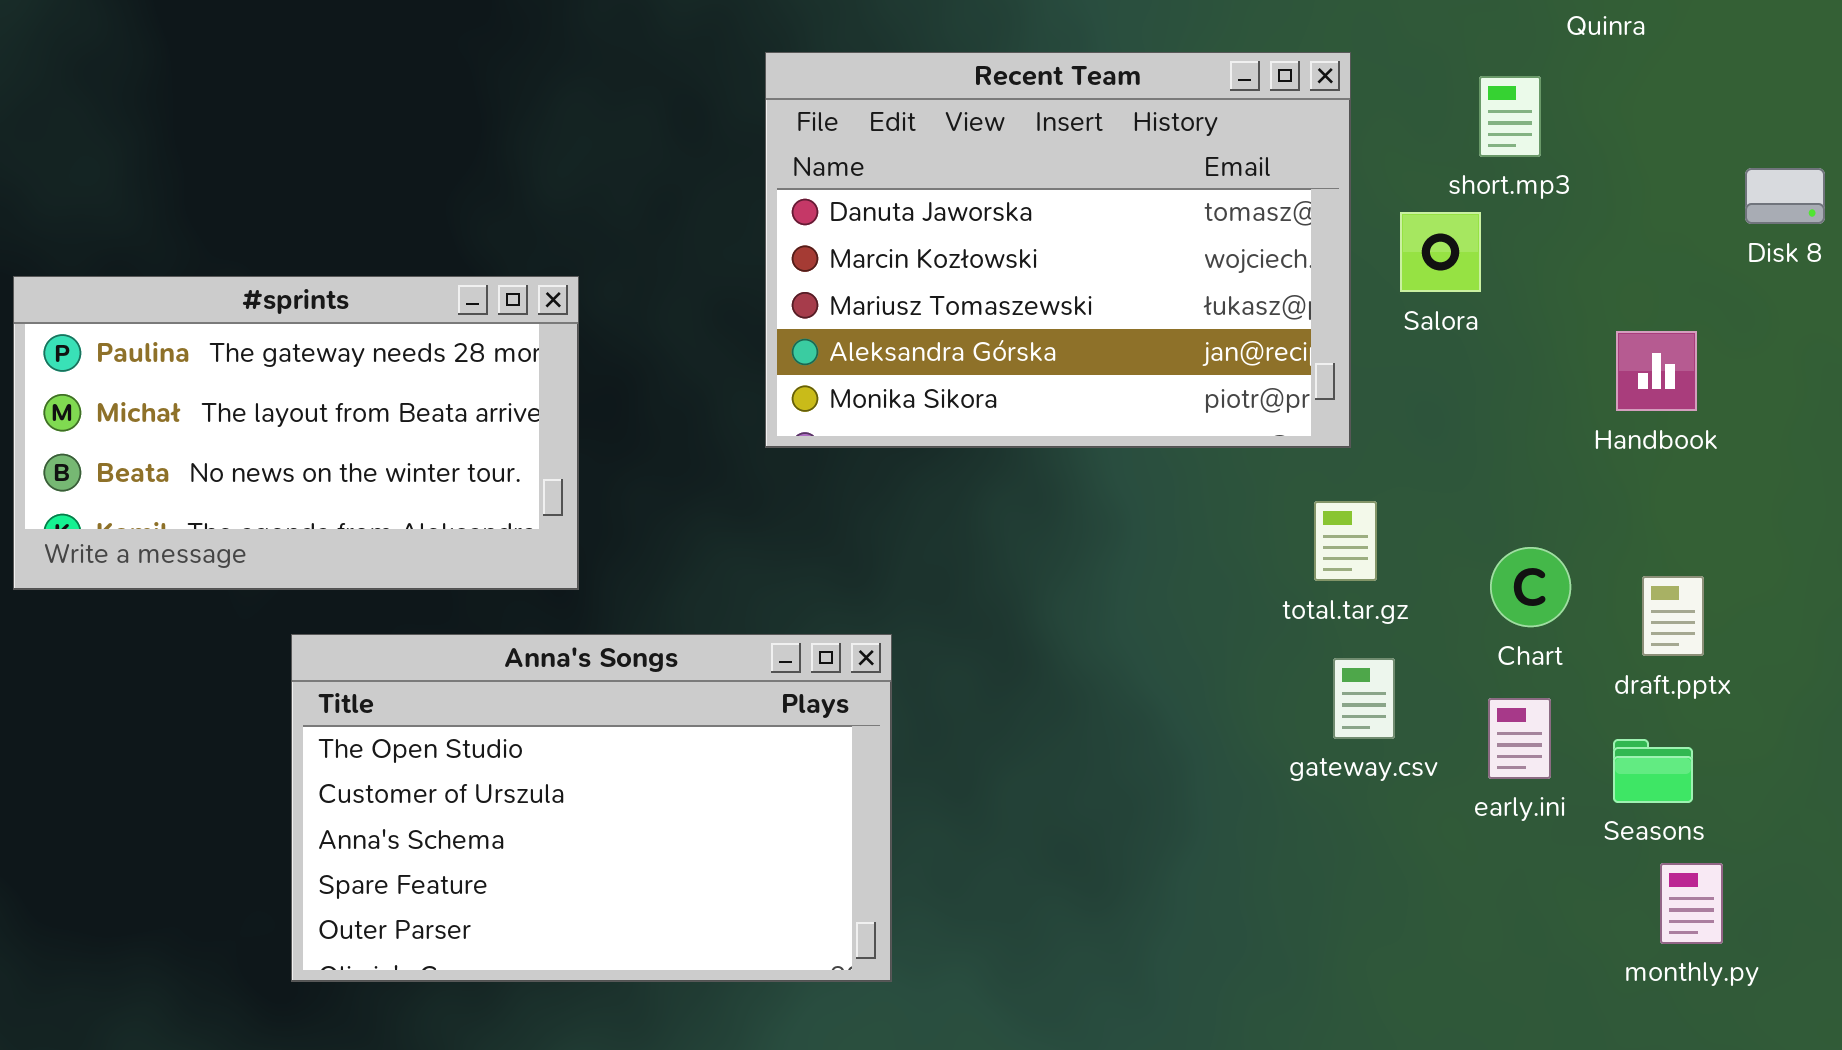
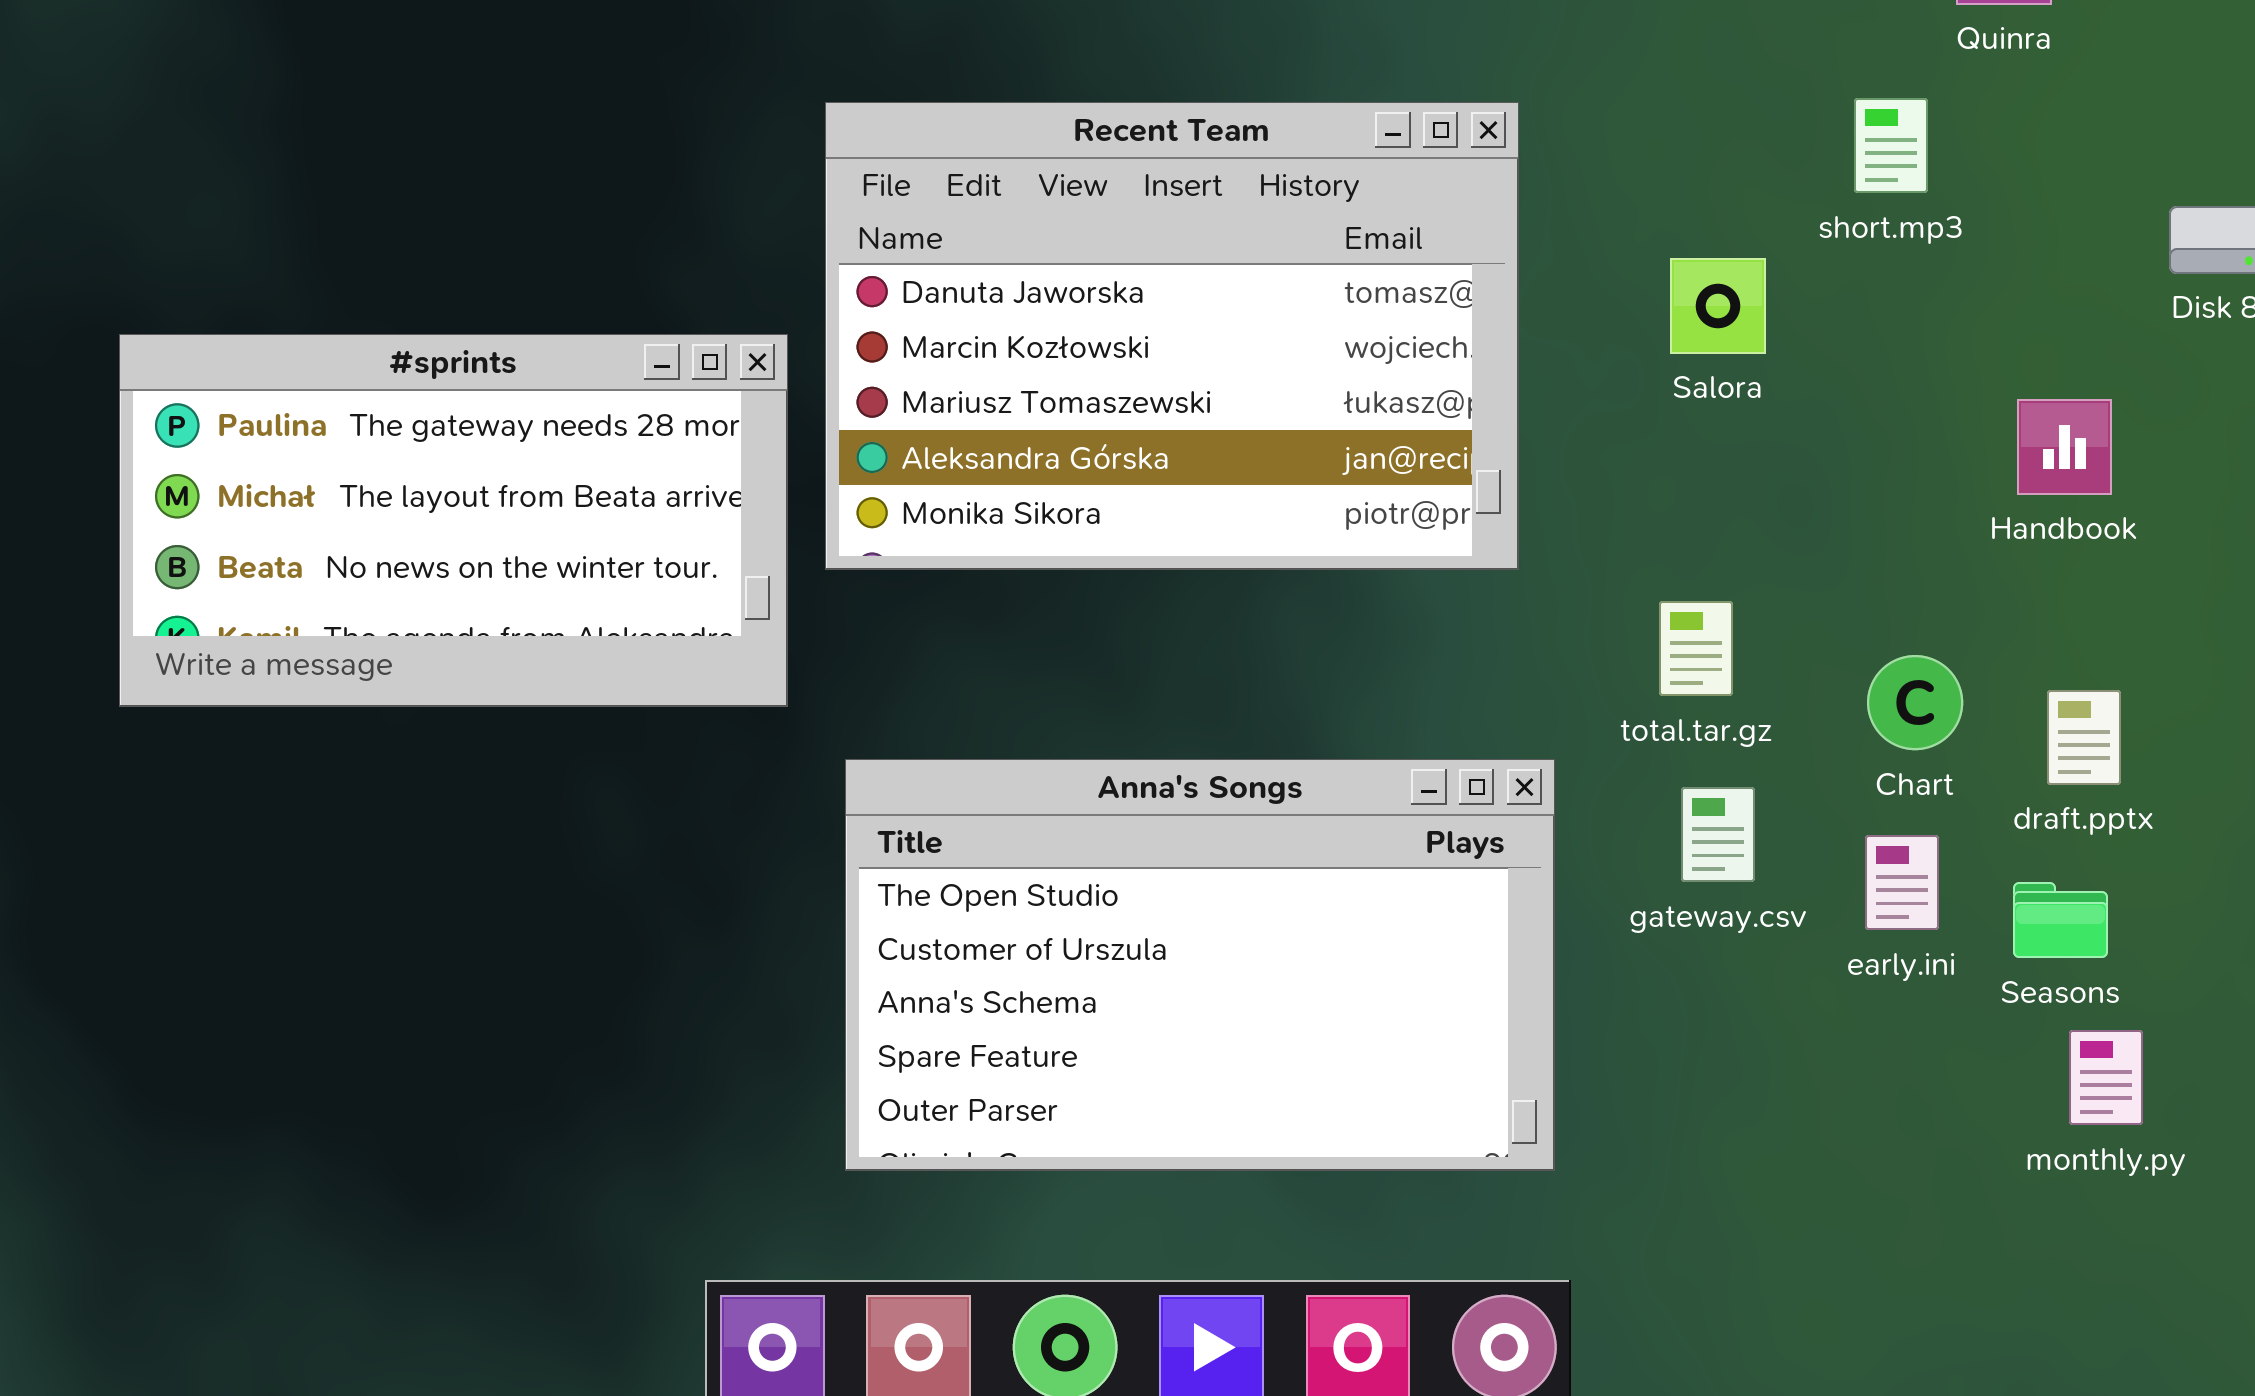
Recent Team: [765,52,1351,448] -> [825,102,1519,570], moved
Salora: [1400,212,1481,292] -> [1670,258,1766,354], moved
Anna's Songs: [291,634,892,982] -> [845,759,1555,1171], moved

